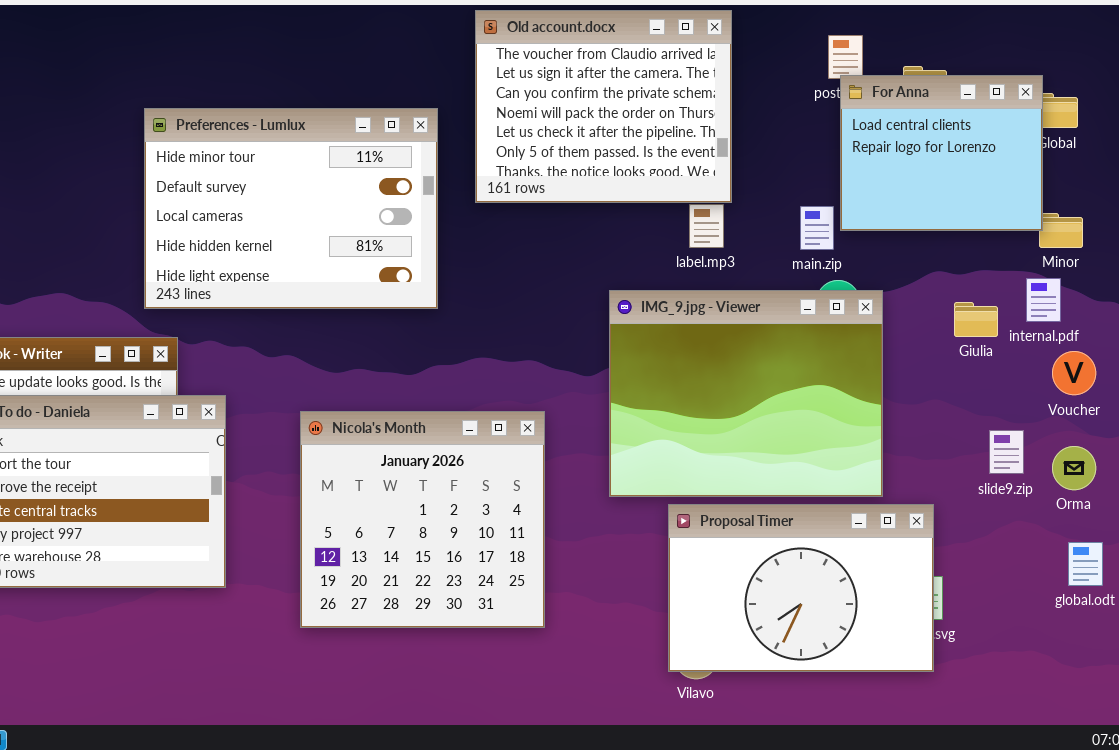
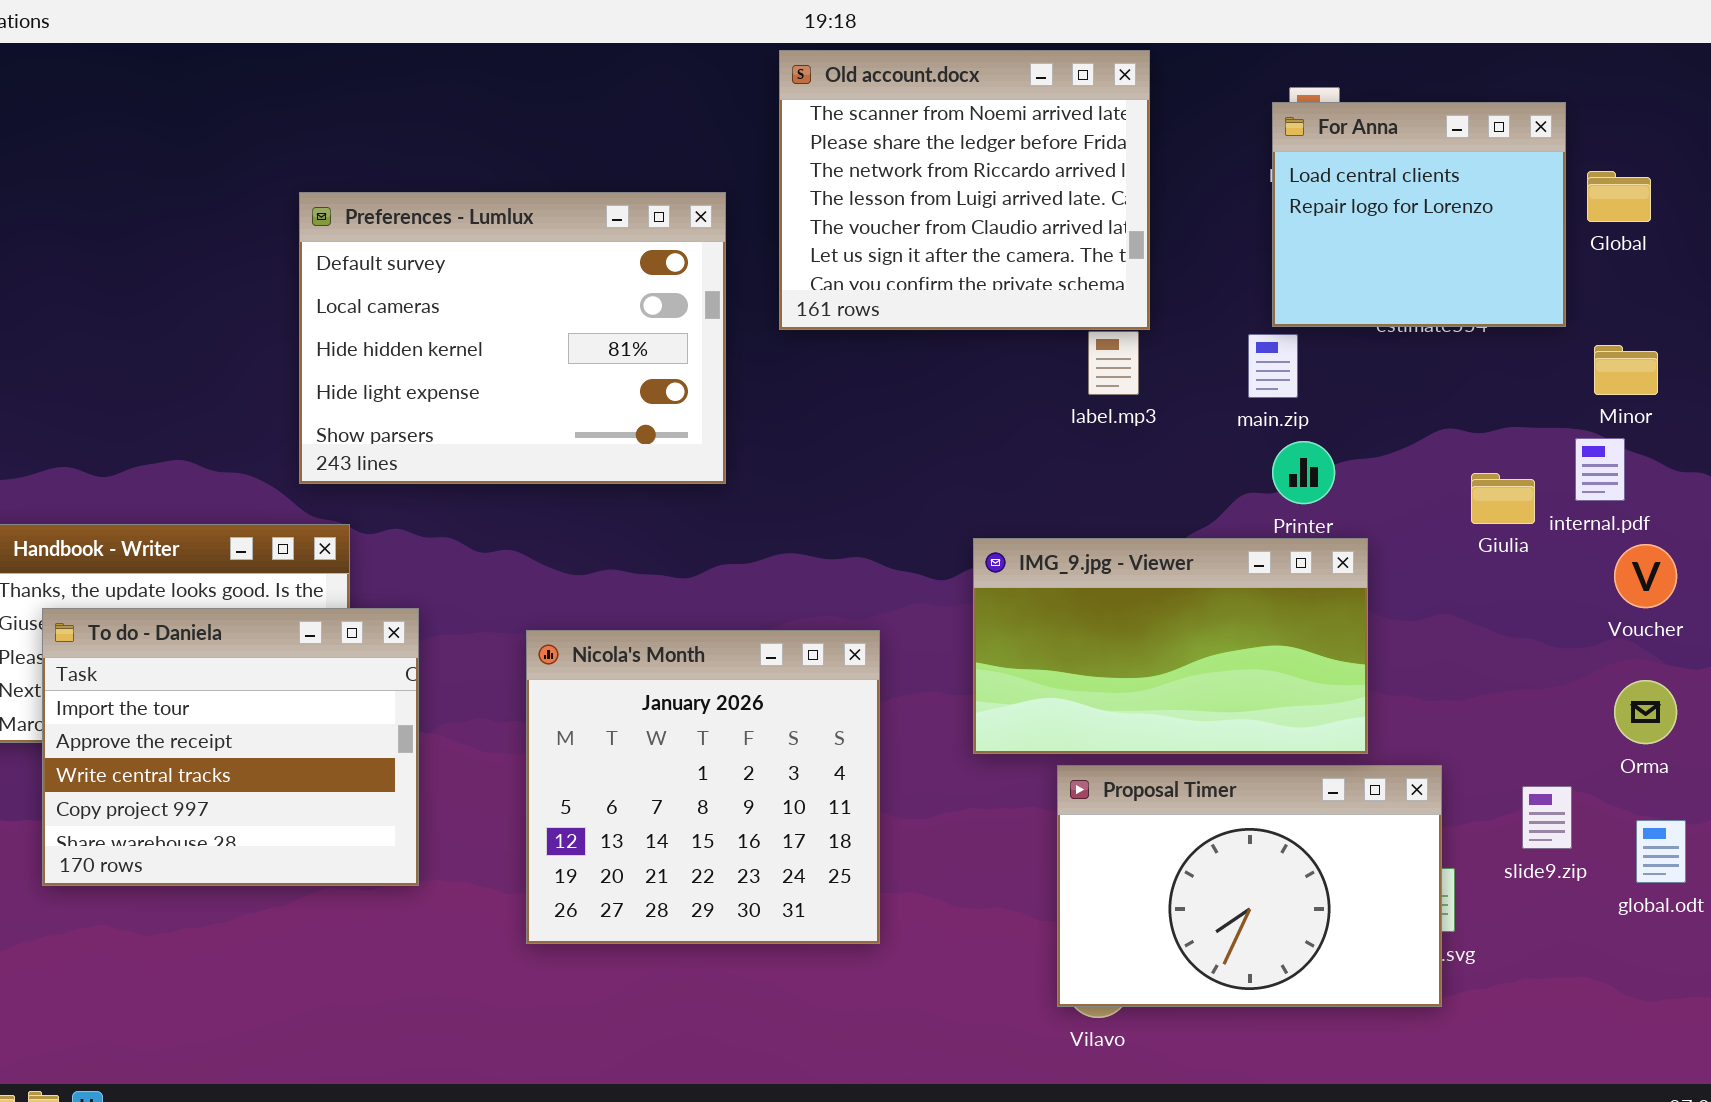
Old account.docx: [475,10,732,203] -> [779,50,1150,330], scrolled up 4 rows
For Anna: [840,75,1043,231] -> [1272,102,1566,327], moved
Preferences - Lumlux: [144,108,438,309] -> [299,192,726,484], scrolled down 1 row
IMG_9.jpg - Viewer: [609,290,883,497] -> [973,538,1368,754], resized
slide9.zip: [989,430,1024,474] -> [1522,786,1572,849], moved

